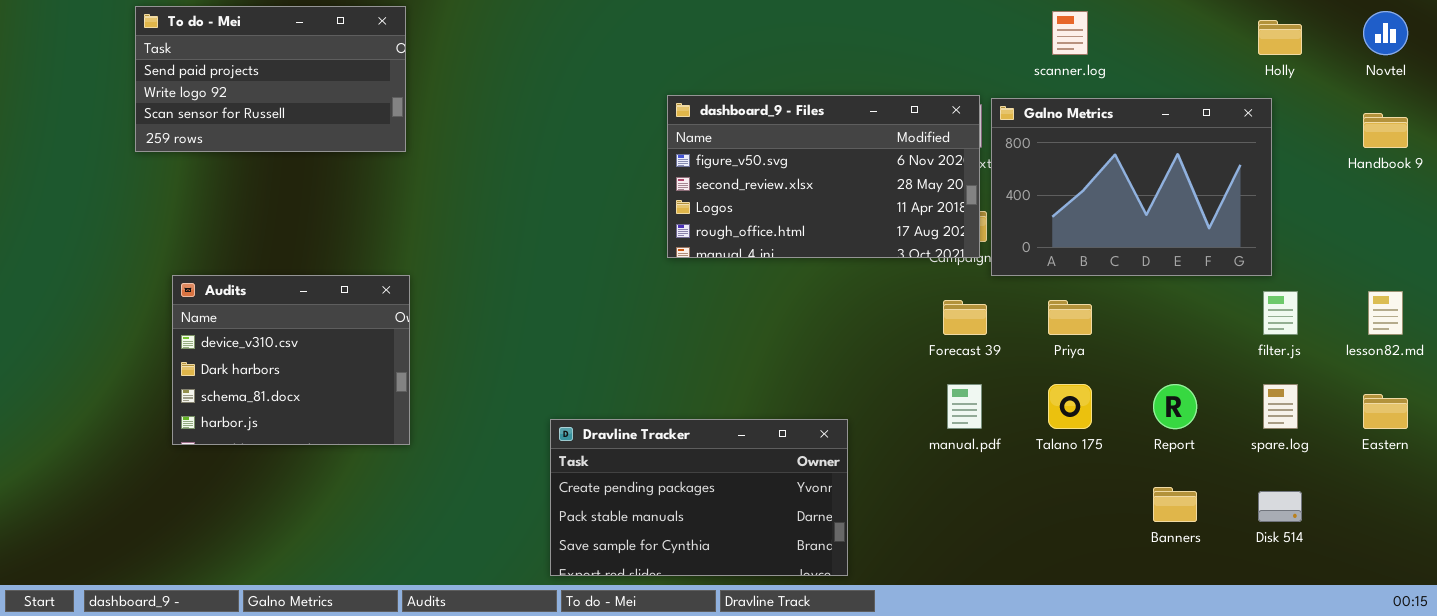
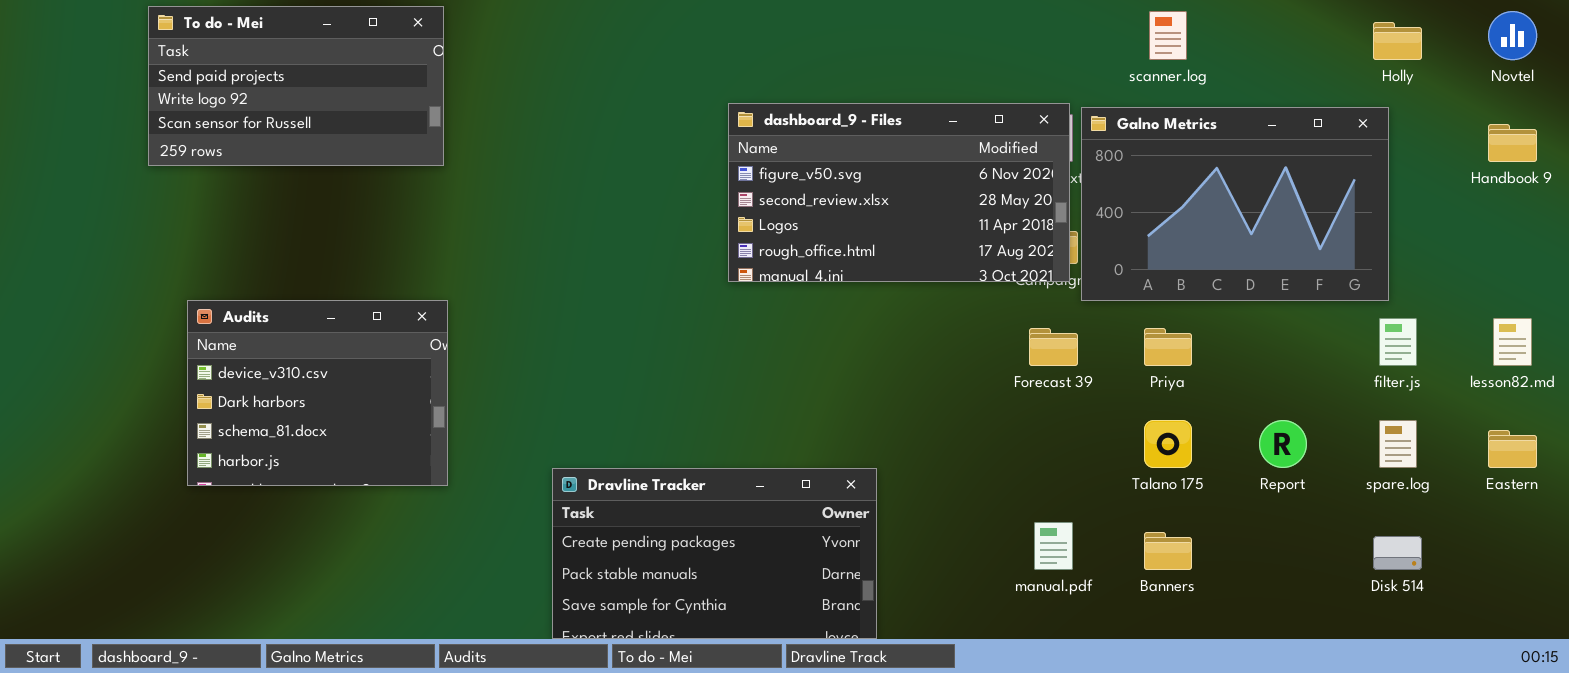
manual.pdf: [947,384,982,429] -> [1034,522,1073,570], moved
Dravline Tracker: [550,419,848,576] -> [552,468,877,639], moved
Banners: [1153,487,1197,522] -> [1144,532,1192,570], moved

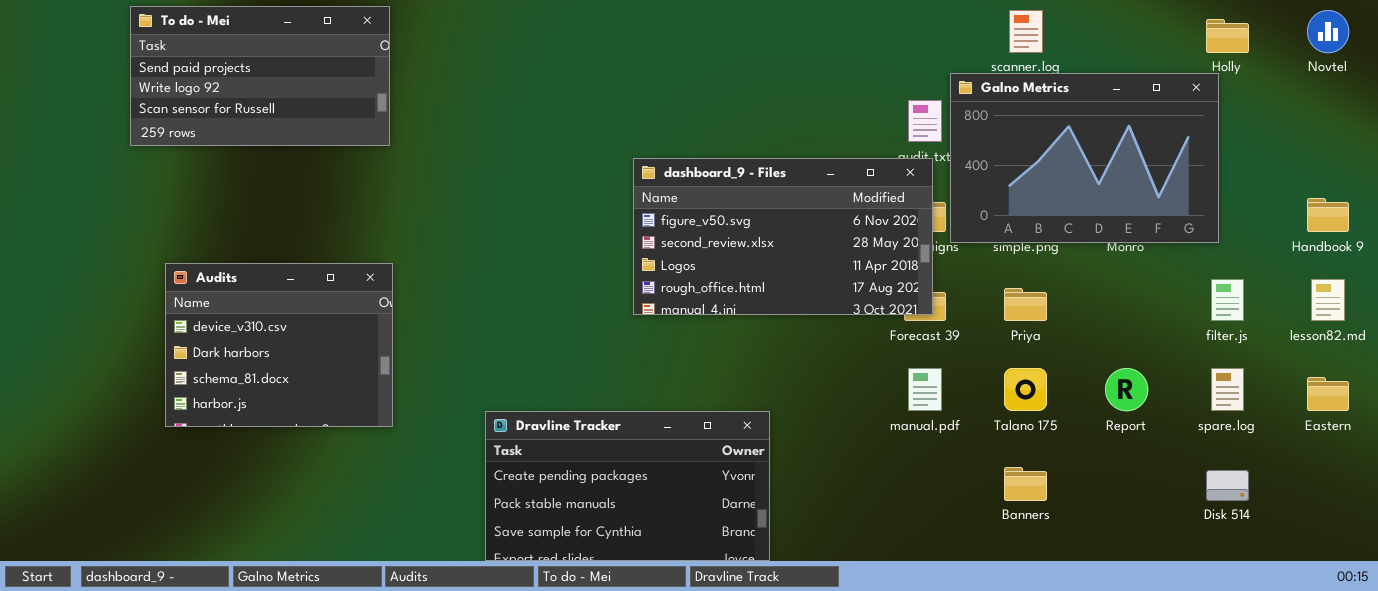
dashboard_9 - Files: [728,103,1070,282] -> [633,158,933,315], moved
Galno Metrics: [1081,107,1389,301] -> [950,73,1219,243], moved
Handbook 9: [1488,124,1537,162] -> [1307,198,1349,232], moved
manual.pdf: [1034,522,1073,570] -> [908,368,942,411], moved

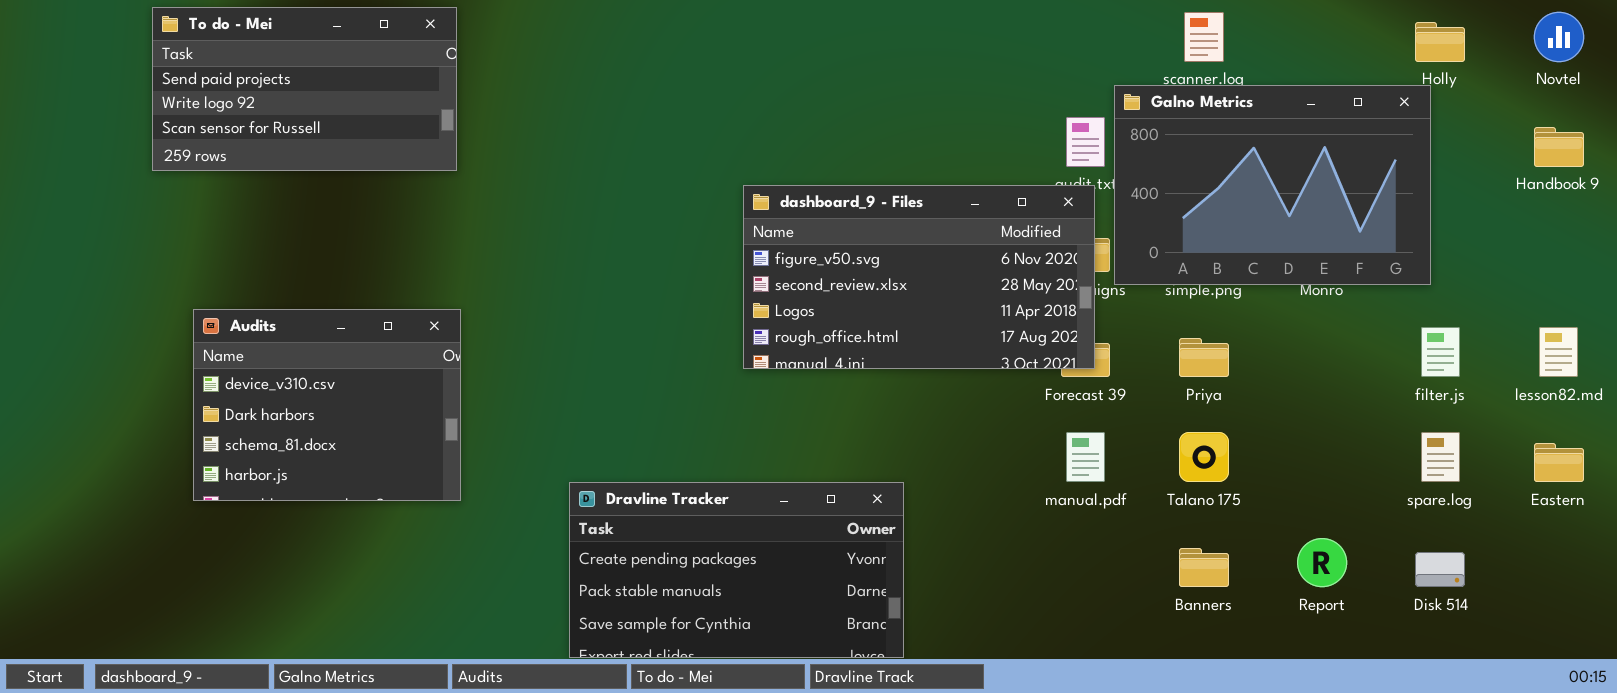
Handbook 9: [1307,198,1349,232] -> [1534,127,1584,167], moved
Report: [1105,368,1148,411] -> [1297,538,1347,587], moved

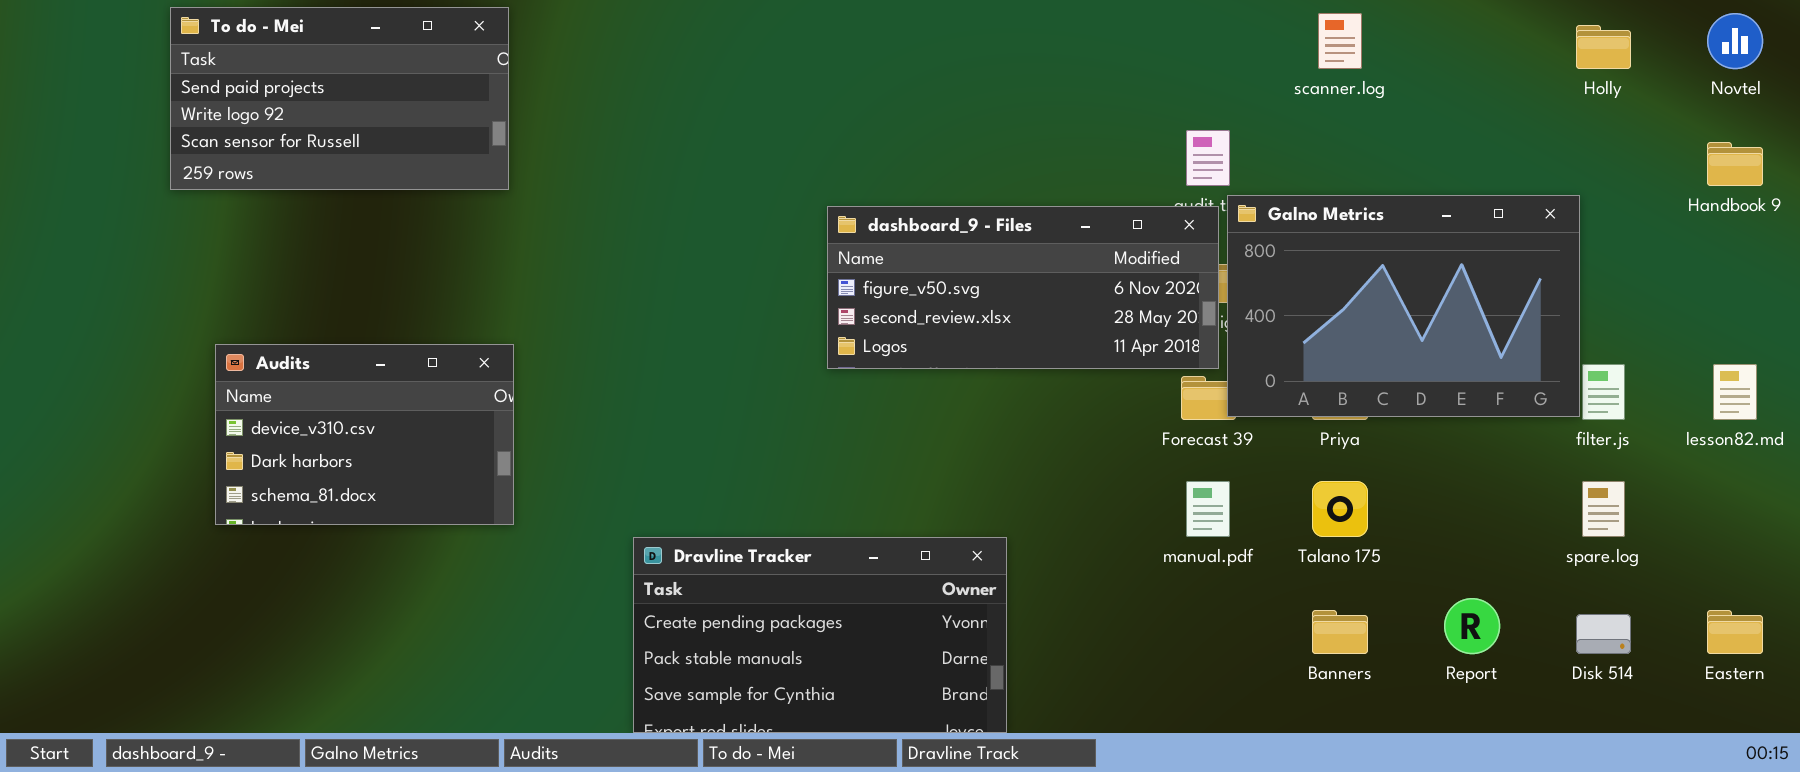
Galno Metrics: [1114,85,1431,285] -> [1227,195,1580,417], moved
dashboard_9 - Files: [743,185,1095,369] -> [827,206,1219,369], resized
Audits: [193,309,461,501] -> [215,344,514,525], resized
Eastern: [1534,443,1584,482] -> [1707,610,1763,654], moved

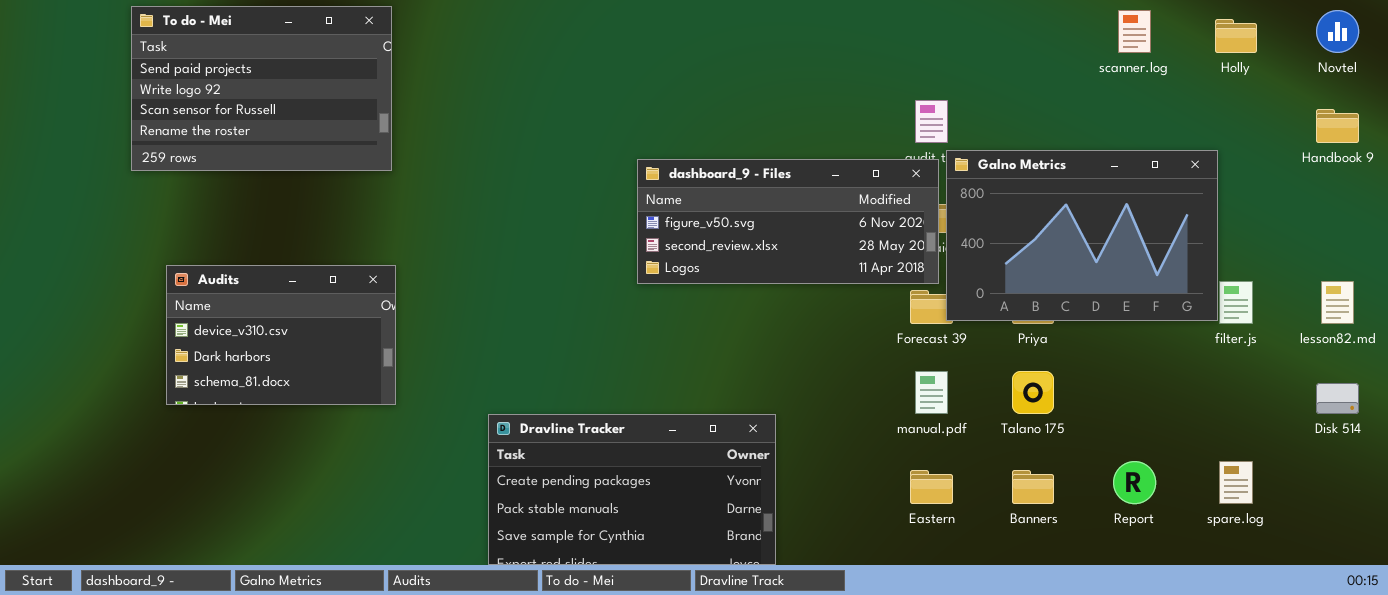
To do - Mei: [170,7,509,190] -> [131,6,392,171], resized
scanner.log: [1318,13,1362,69] -> [1118,10,1151,53], moved
spare.log: [1582,481,1625,537] -> [1219,461,1253,504], moved
Eastern: [1707,610,1763,654] -> [910,470,953,504], moved
Disk 514: [1576,614,1631,654] -> [1316,383,1359,414], moved

